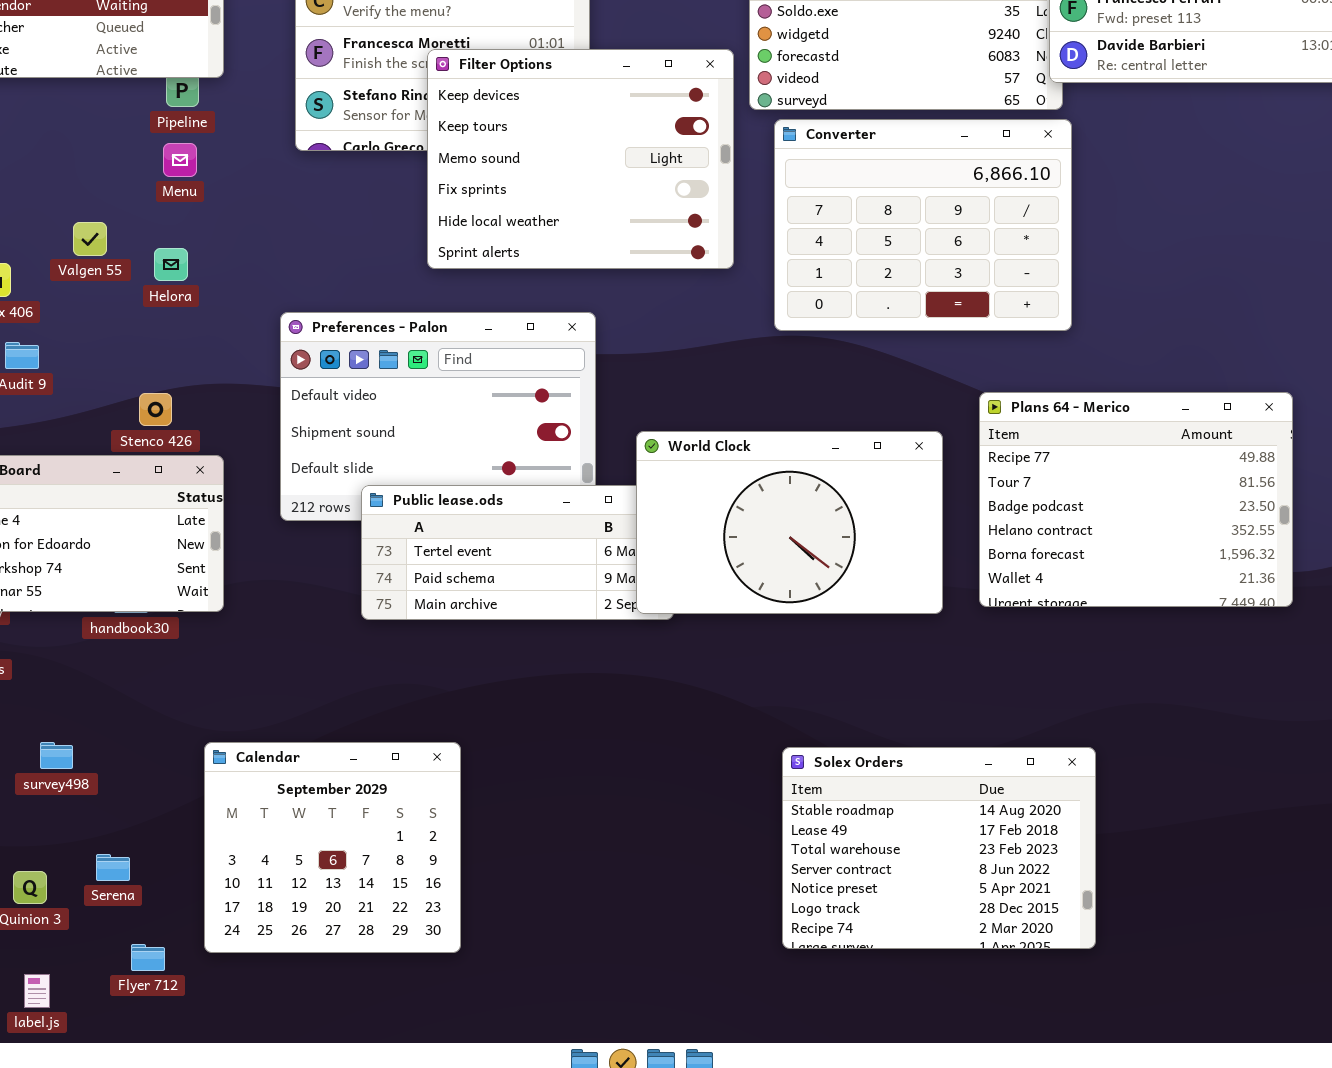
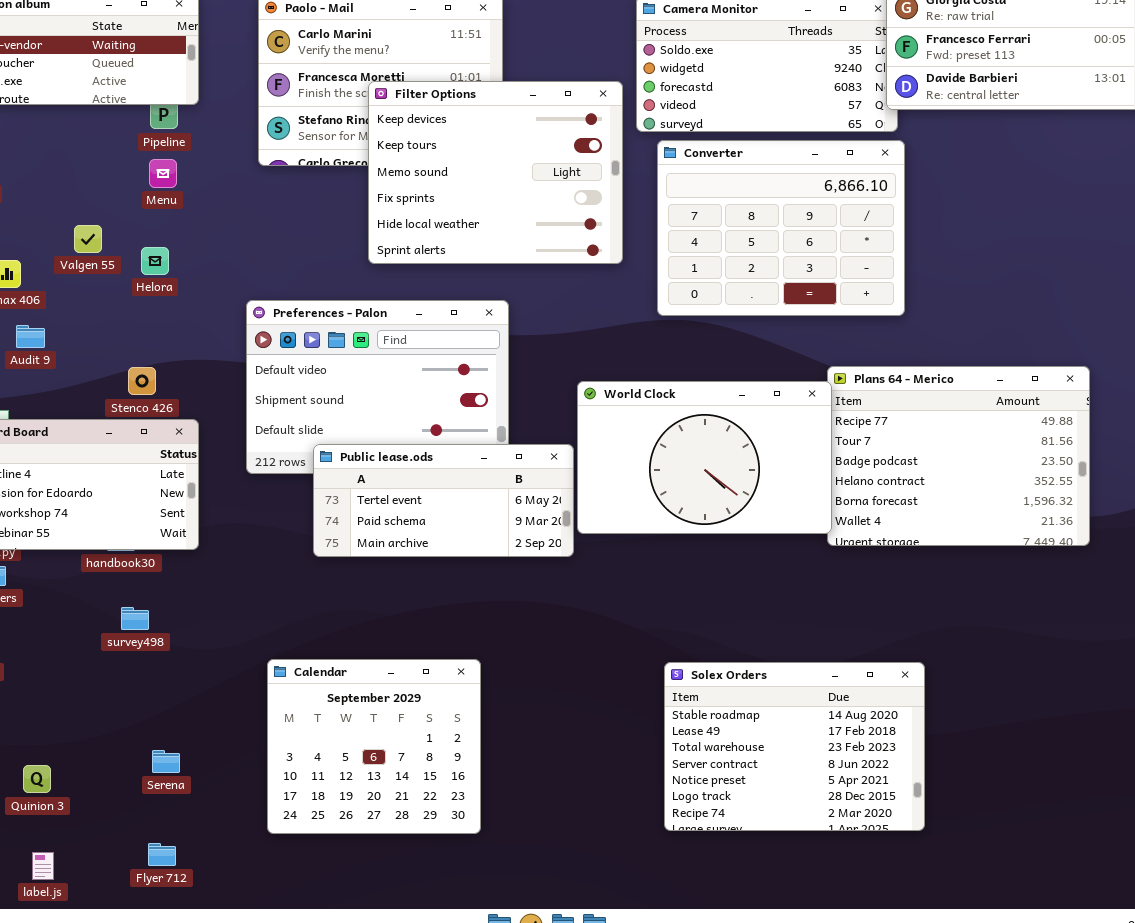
World Clock: [636,431,943,614] -> [577,381,832,534], moved
survey498: [40,742,73,769] -> [121,607,149,630], moved
Calendar: [204,742,461,953] -> [267,659,481,834], moved
Serena: [96,854,130,881] -> [152,750,180,773], moved
Flyer 712: [131,944,165,971] -> [148,843,176,866], moved

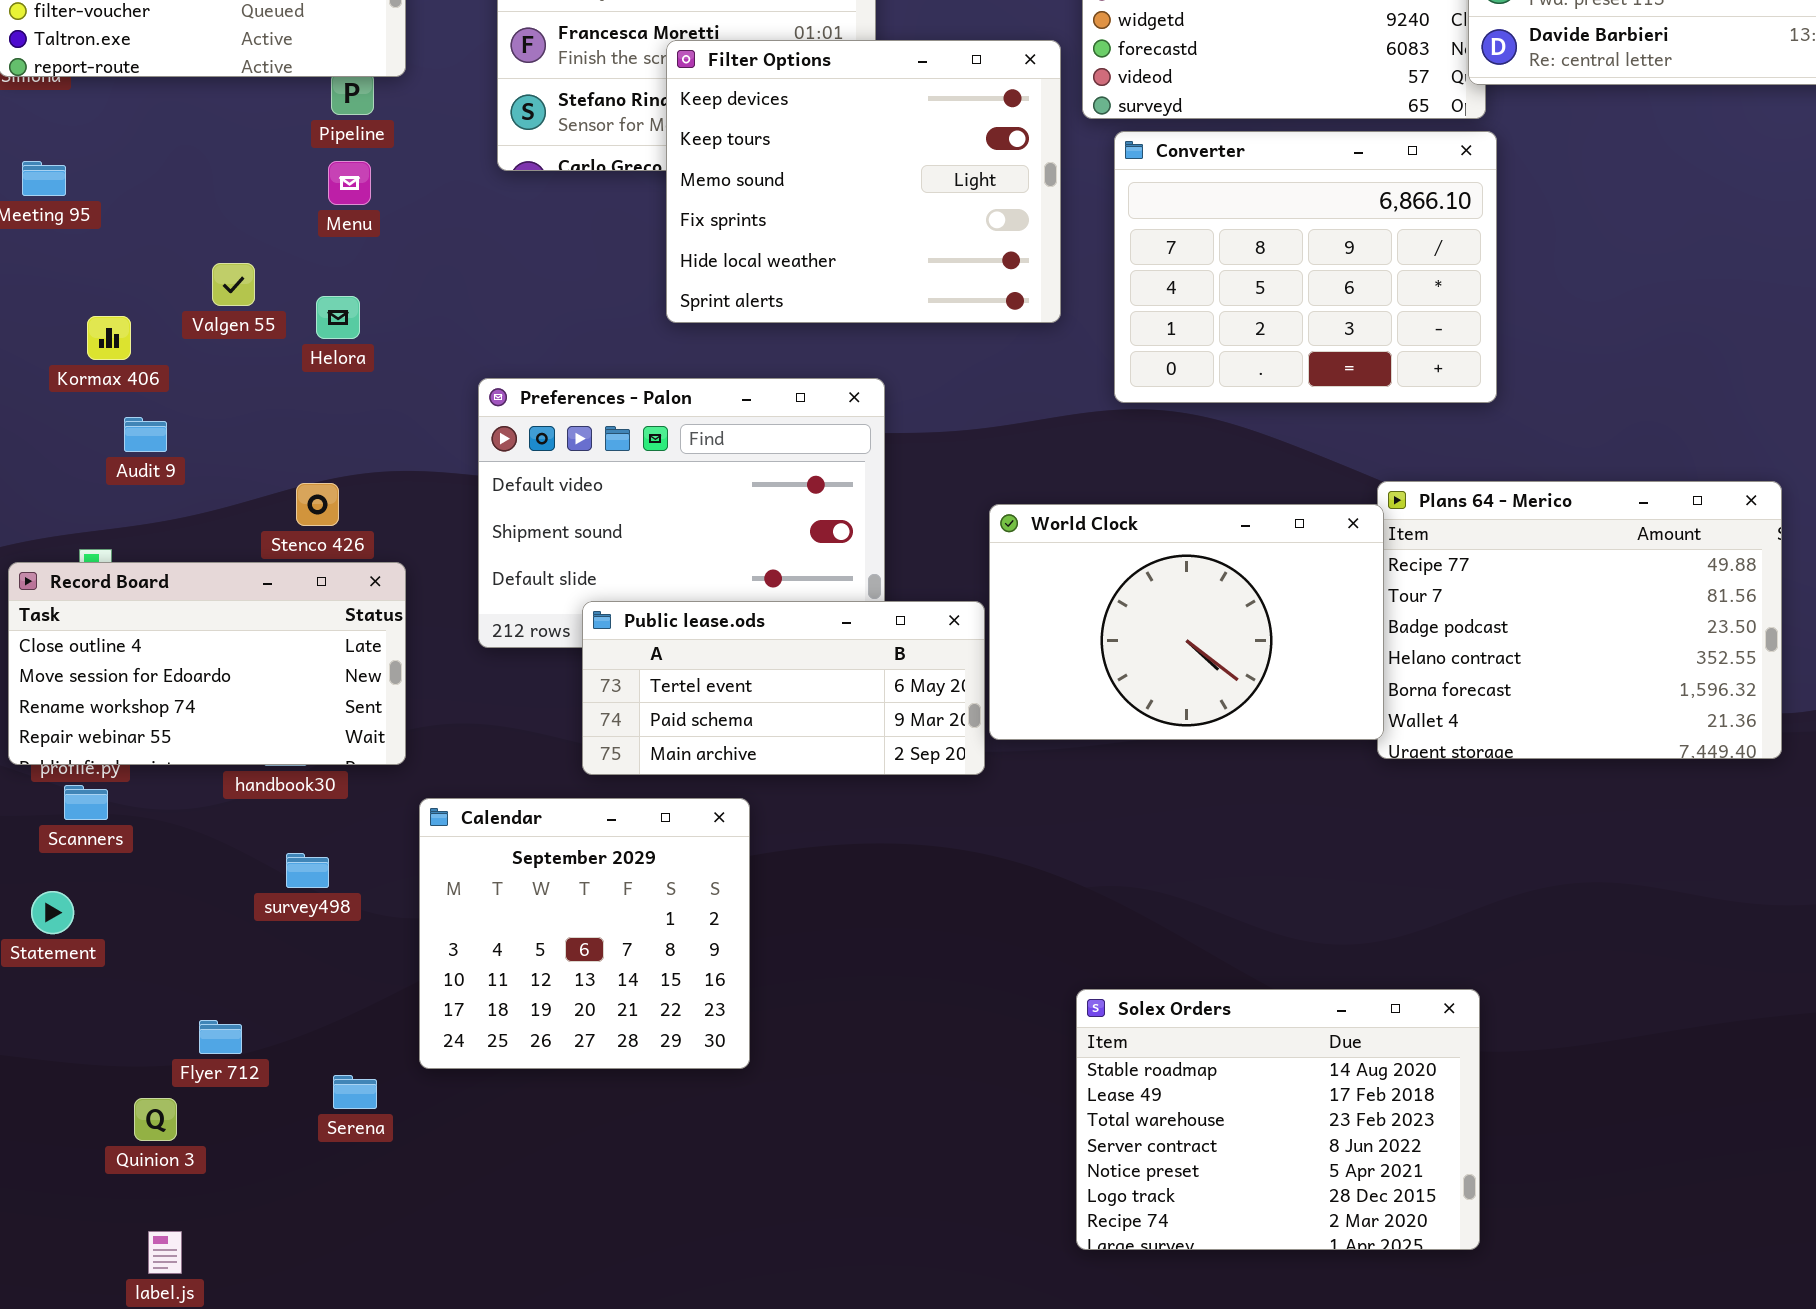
Calendar: [267,659,481,834] -> [419,798,750,1069], moved
Solex Orders: [664,662,925,831] -> [1076,989,1480,1250], moved
Flyer 712: [148,843,176,866] -> [199,1020,242,1054], moved

